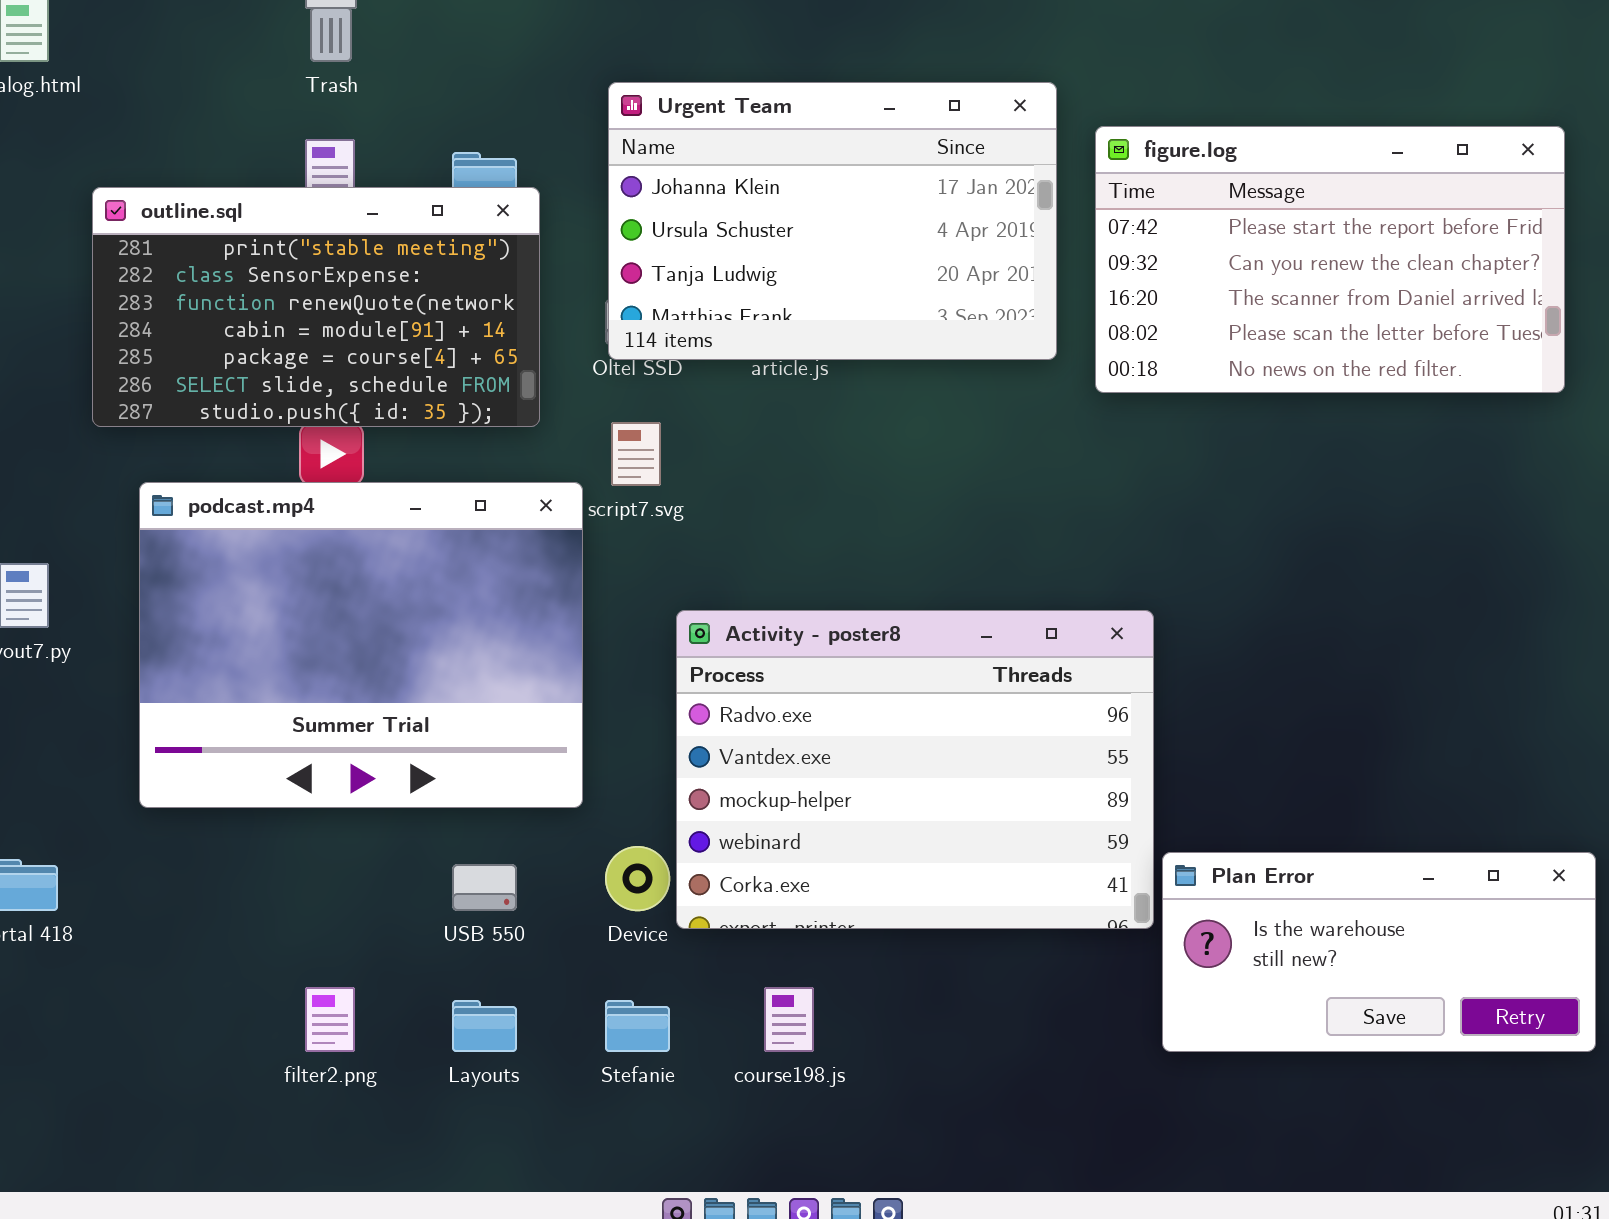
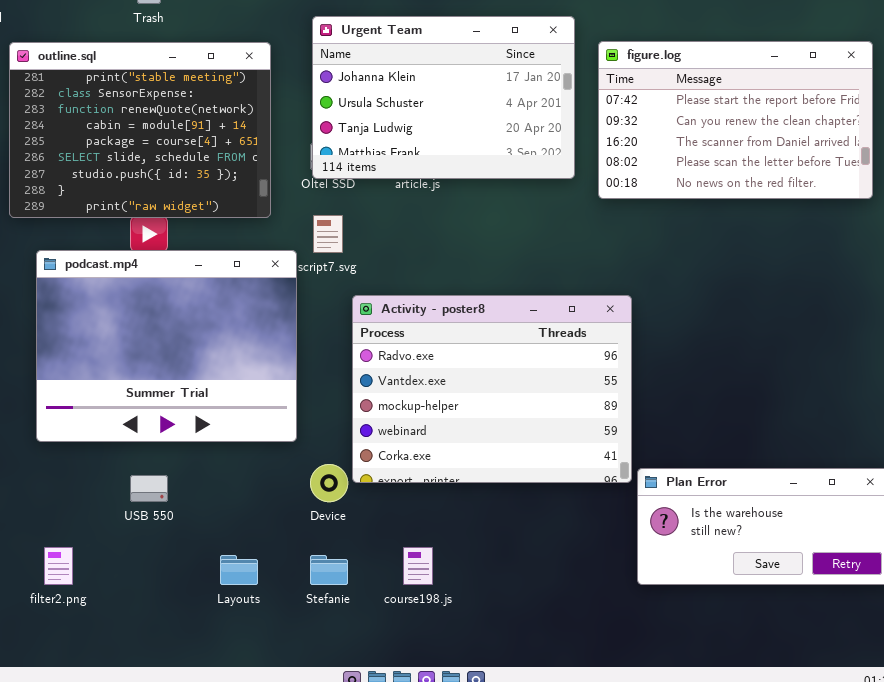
outline.sql: [92,187,540,427] -> [9,42,271,218], resized
Activity - poster8: [676,610,1154,929] -> [352,295,632,483], moved
USB 550: [452,864,517,911] -> [130,475,168,502], moved
filter2.png: [305,987,355,1052] -> [44,547,73,585], moved

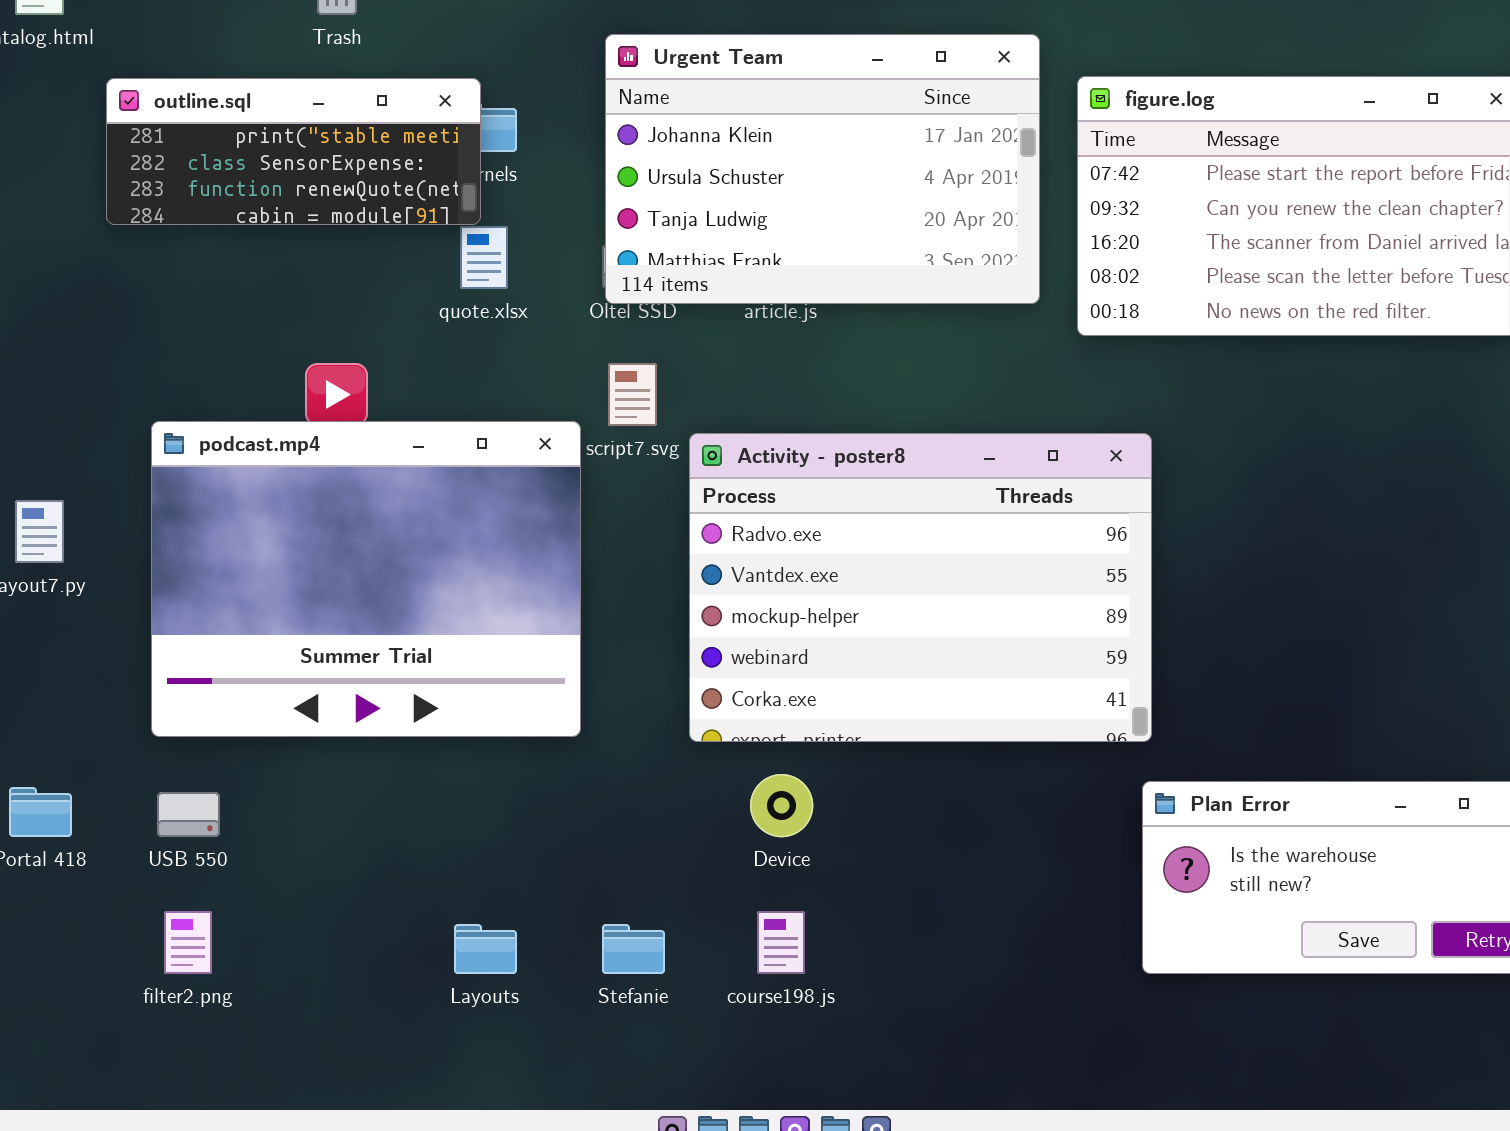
outline.sql: [9,42,271,218] -> [106,78,481,225], resized
Activity - poster8: [352,295,632,483] -> [689,433,1152,742], moved
Device: [310,464,348,502] -> [750,774,813,837], moved
USB 550: [130,475,168,502] -> [157,792,220,837], moved

